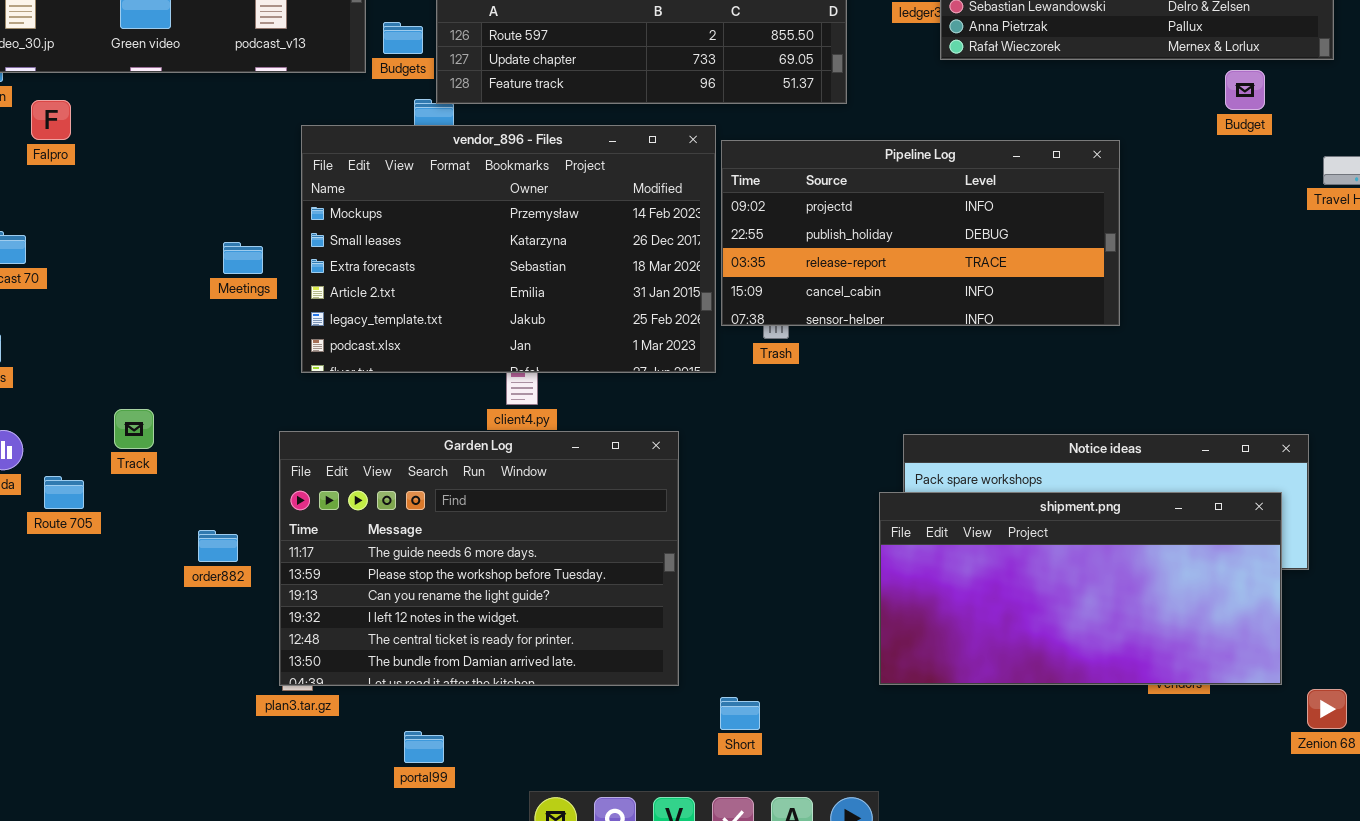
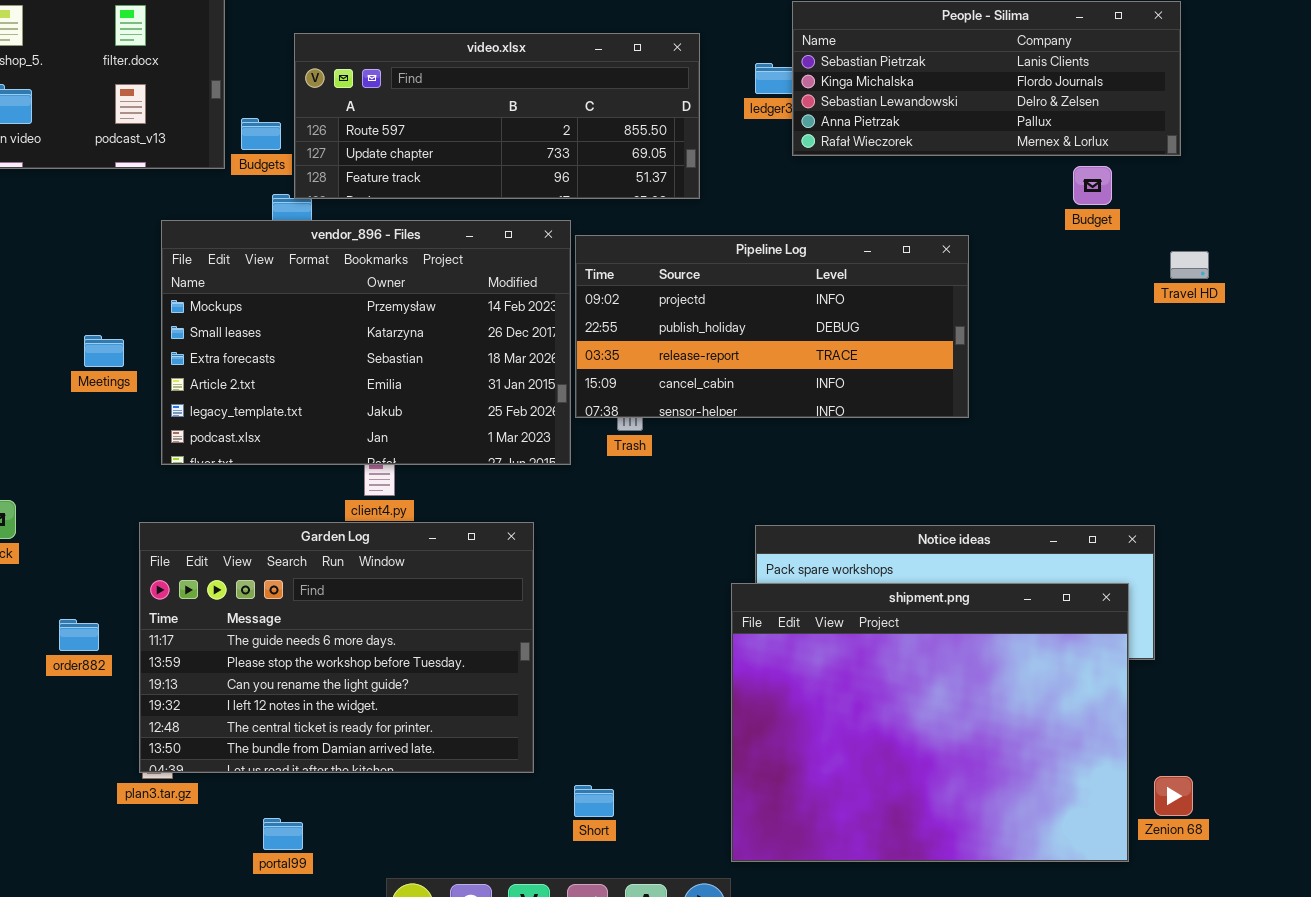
shipment.png: [879,492,1282,685] -> [731,583,1129,862], resized

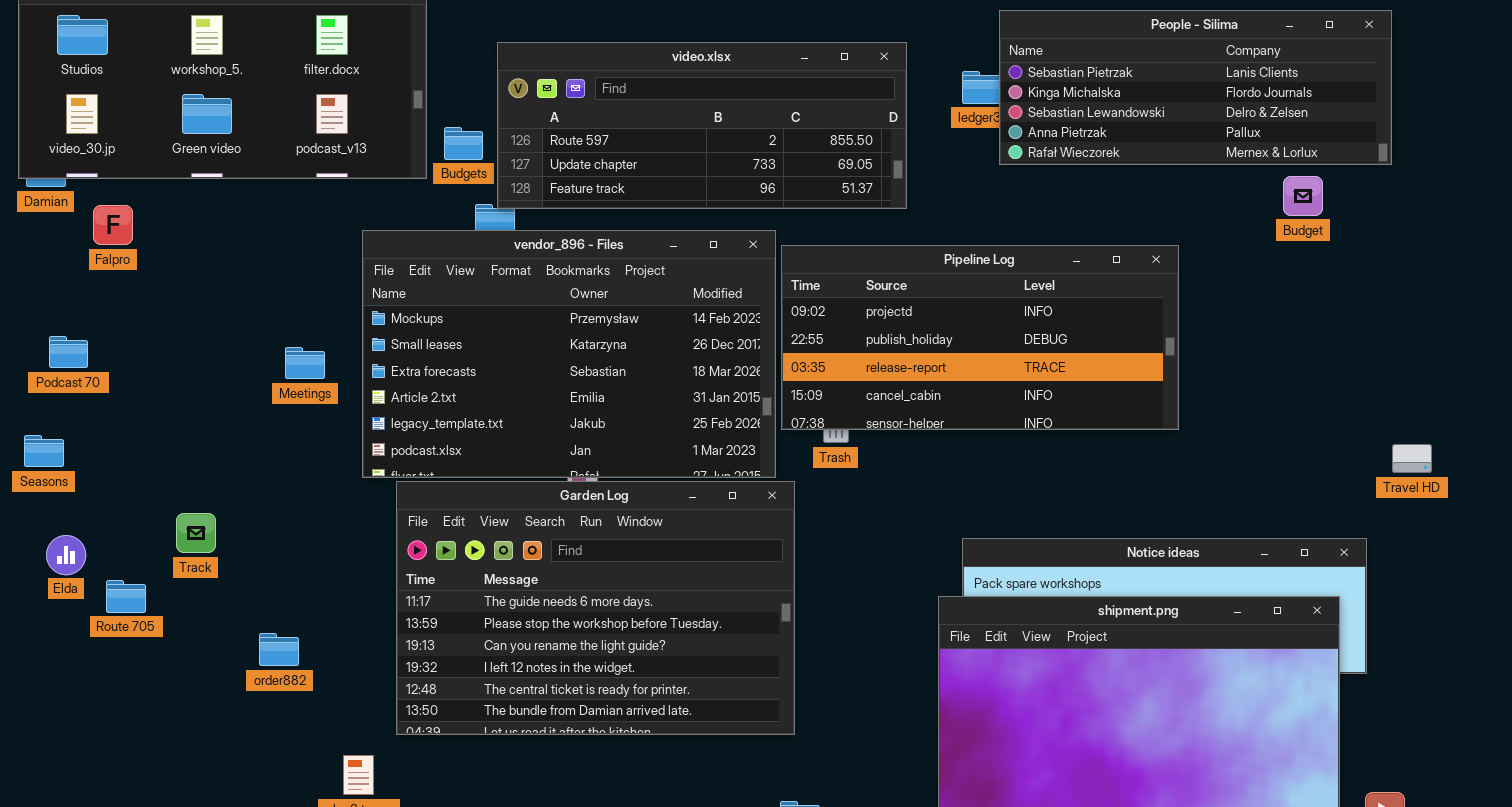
Travel HD: [1170,251,1209,279] -> [1392,444,1432,473], moved
Garden Log: [139,522,534,773] -> [396,481,795,735], moved

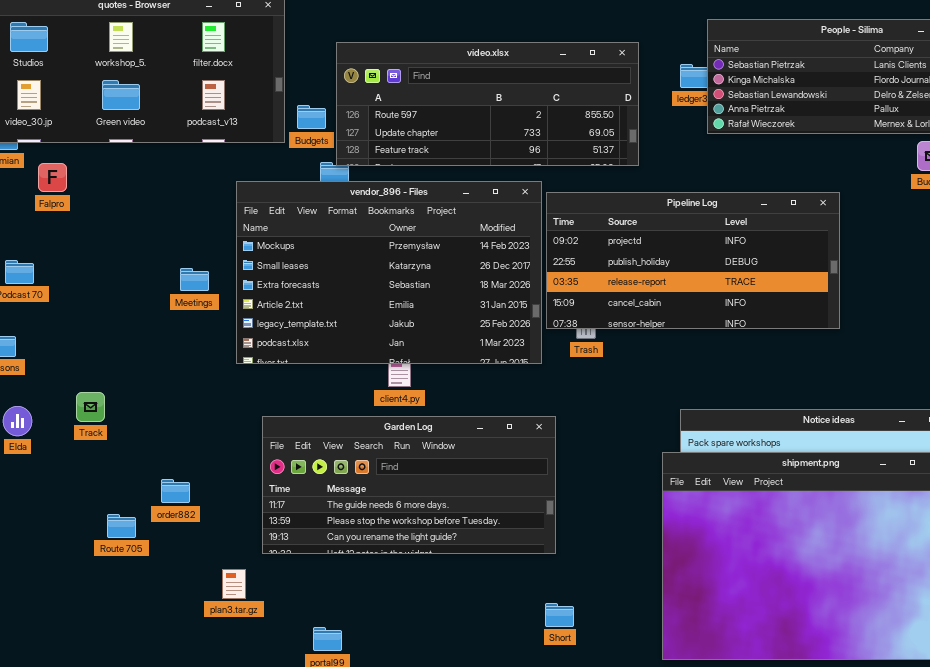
Garden Log: [396,481,795,735] -> [262,416,556,554], resized
Track: [176,513,216,553] -> [76,392,105,422], moved
Route 705: [106,580,146,613] -> [107,514,136,538], moved

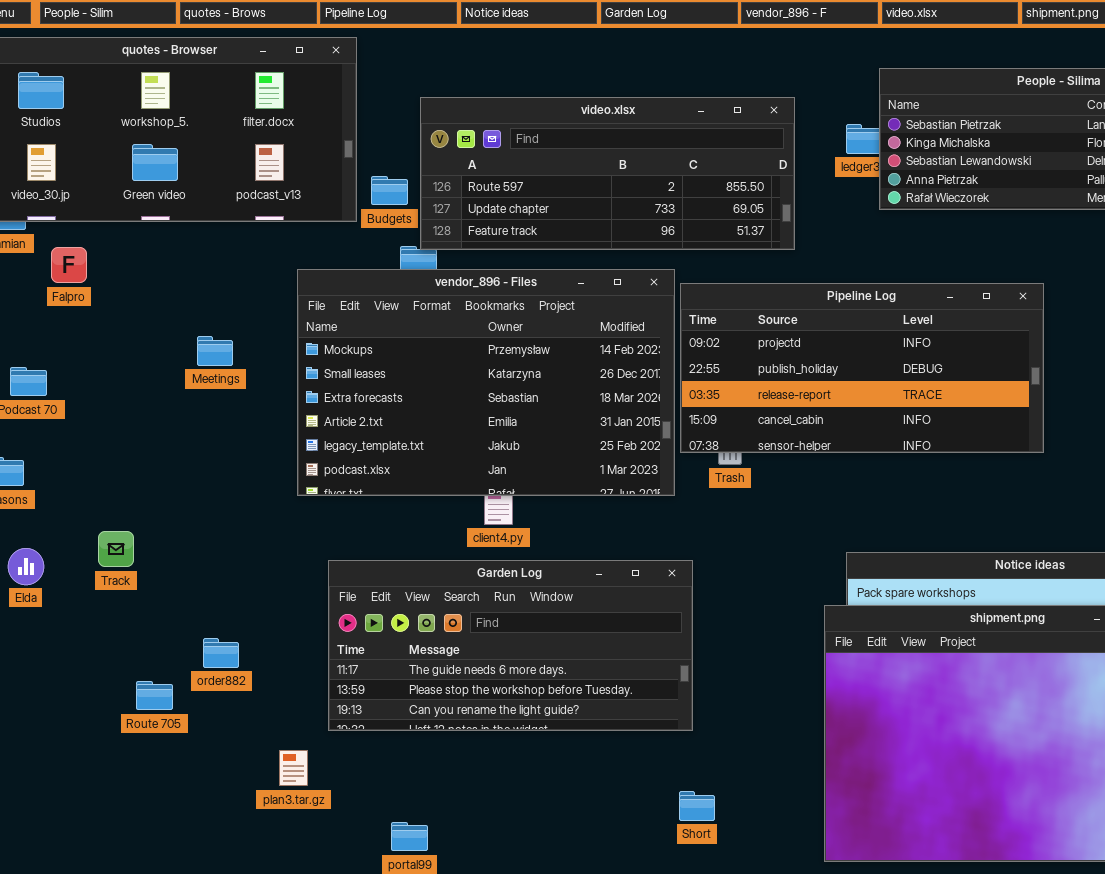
Meetings: [180,268,209,291] -> [197,336,233,366], moved

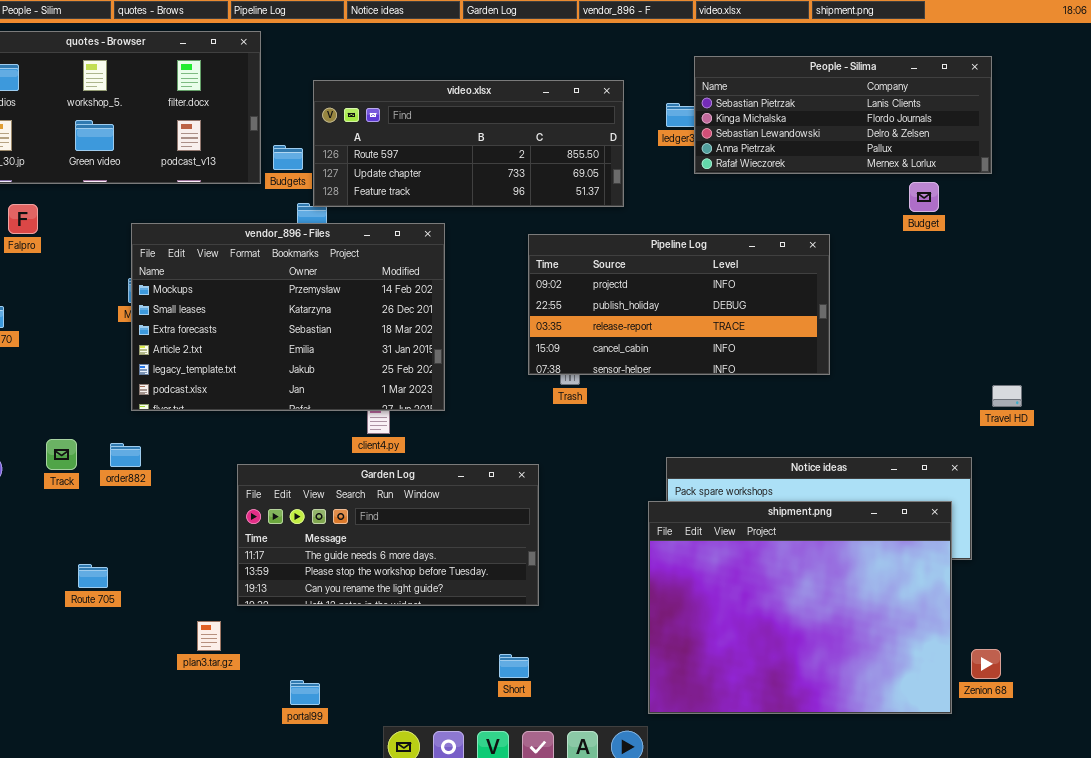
vendor_896 - Files: [297,269,675,496] -> [131,223,445,411], moved
order882: [203,638,239,668] -> [110,443,141,467], moved
Short: [679,791,715,821] -> [499,654,529,678], moved

